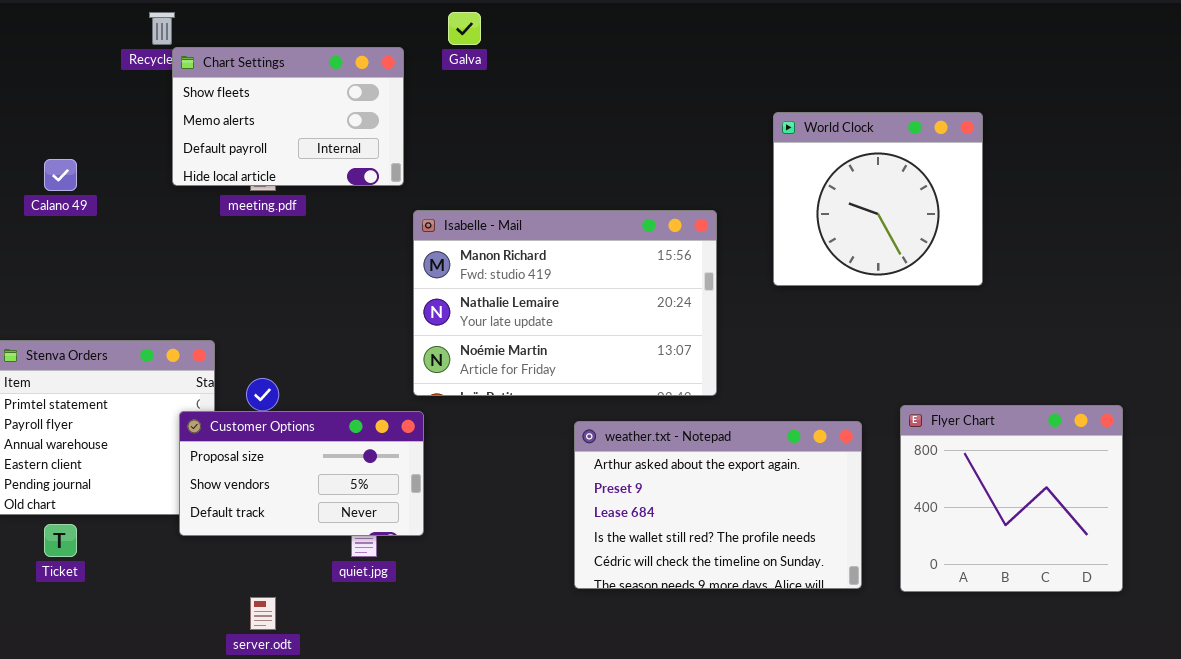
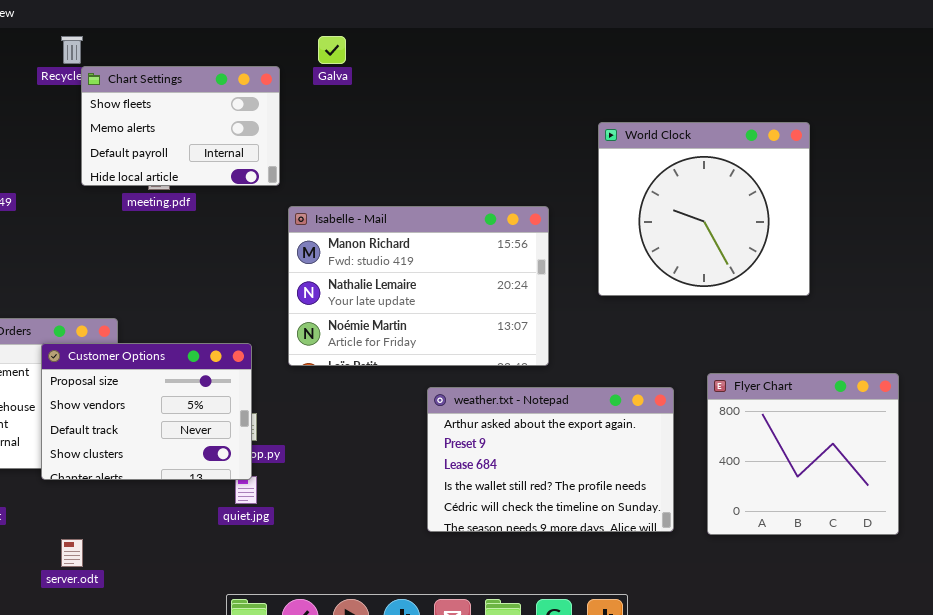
World Clock: [773,112,983,286] -> [598,122,810,296], resized
Customer Options: [179,411,424,536] -> [41,343,252,480], moved, resized
server.odt: [250,597,276,630] -> [61,539,83,567], moved

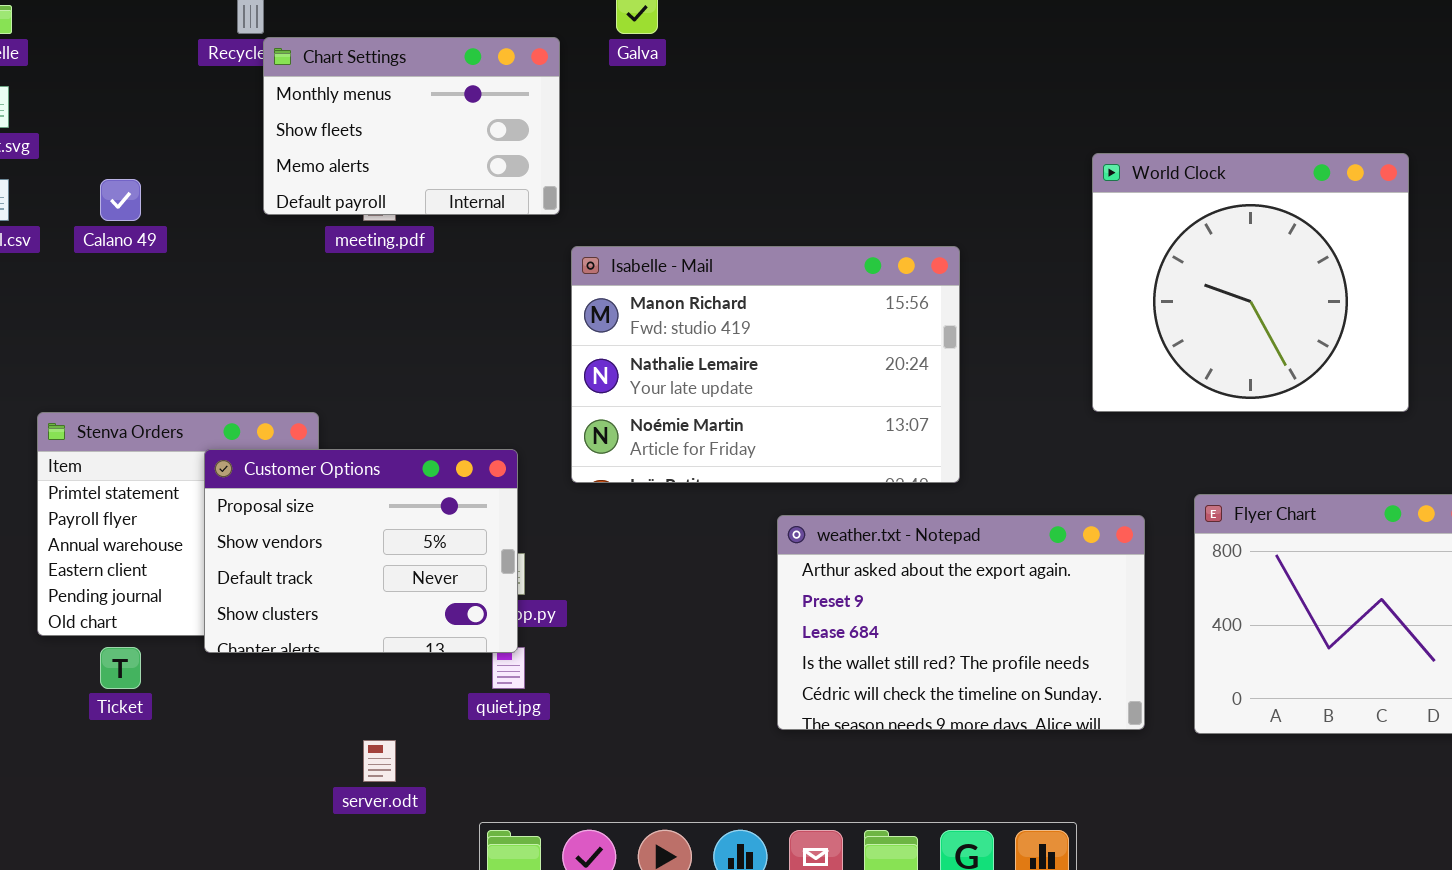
Chart Settings: [81,66,280,186] -> [263,37,560,215], scrolled up 1 row
World Clock: [598,122,810,296] -> [1092,153,1409,412], moved
server.odt: [61,539,83,567] -> [363,740,396,782], moved

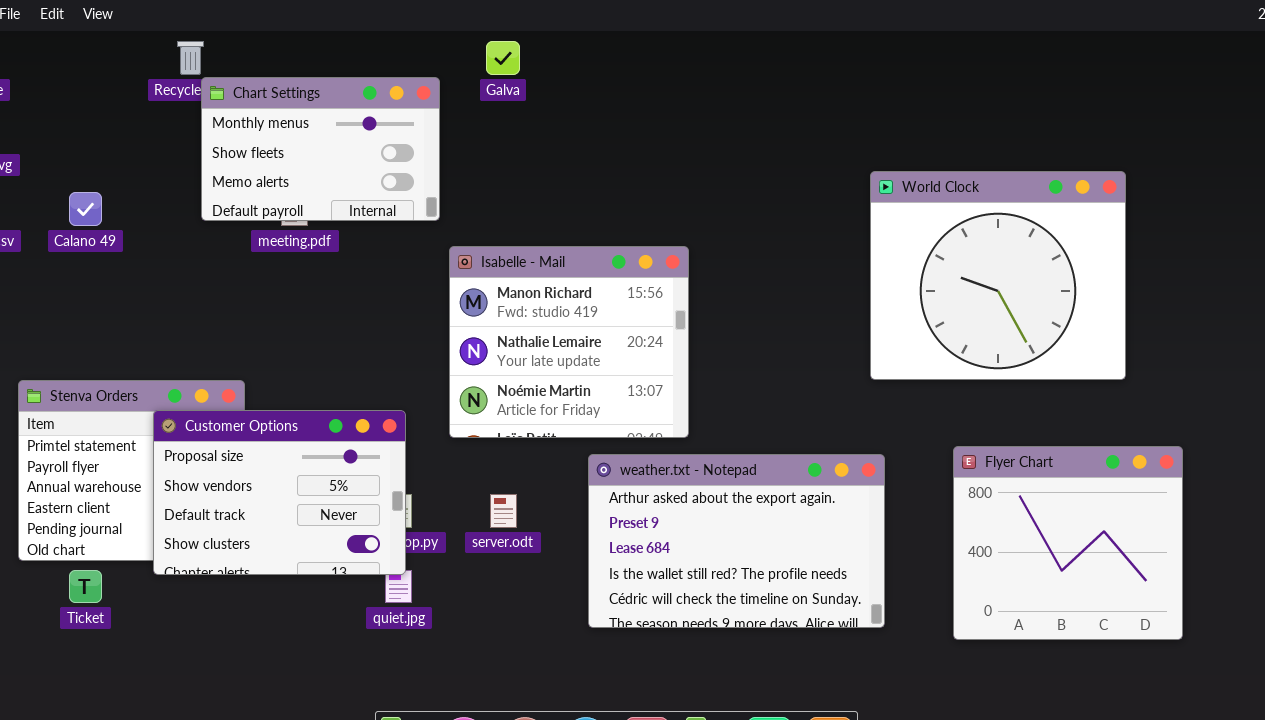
Isabelle - Mail: [571,246,960,483] -> [449,246,689,438], resized
weather.txt - Notepad: [777,515,1145,730] -> [588,454,885,628], moved
server.odt: [363,740,396,782] -> [490,494,517,528], moved

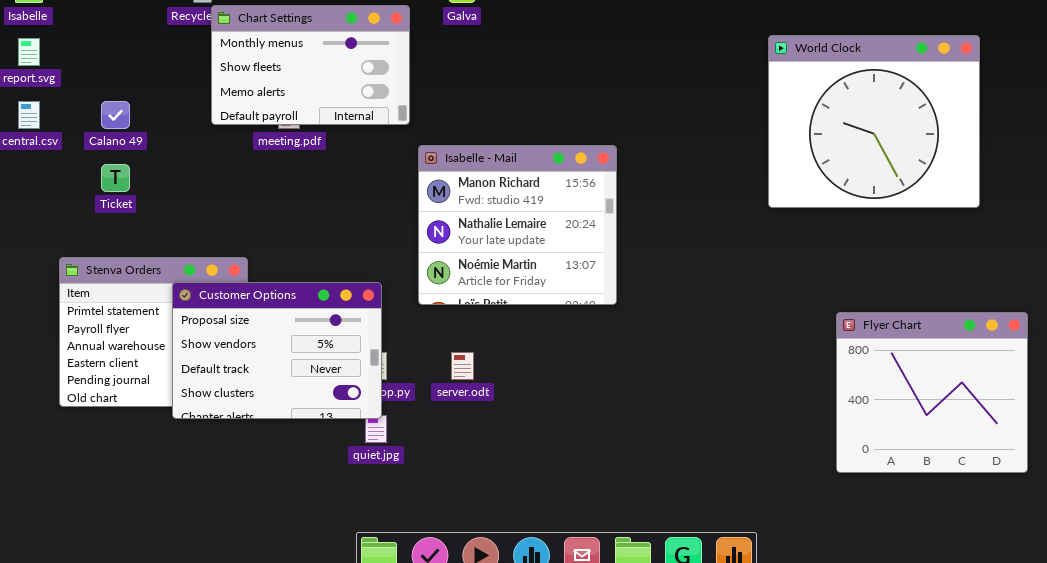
World Clock: [870,171,1126,380] -> [768,35,980,208], moved
weather.txt - Notepad: [588,454,885,628] -> none, closed
Ticket: [69,570,102,603] -> [101,164,130,192], moved

